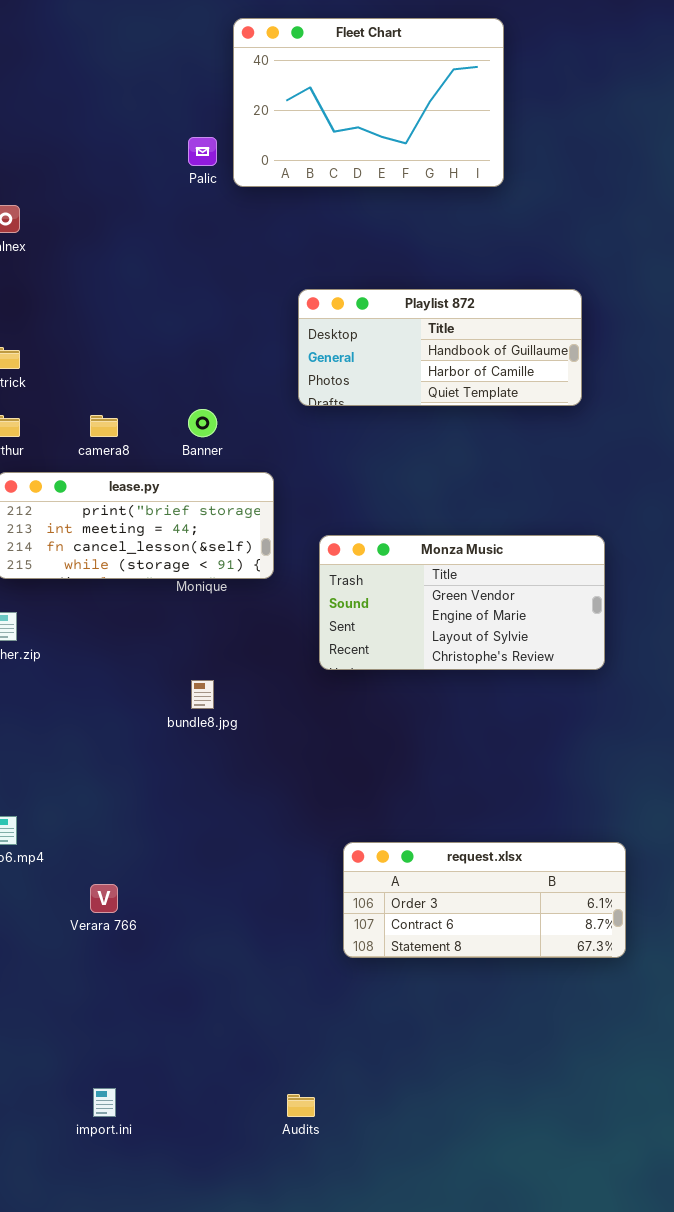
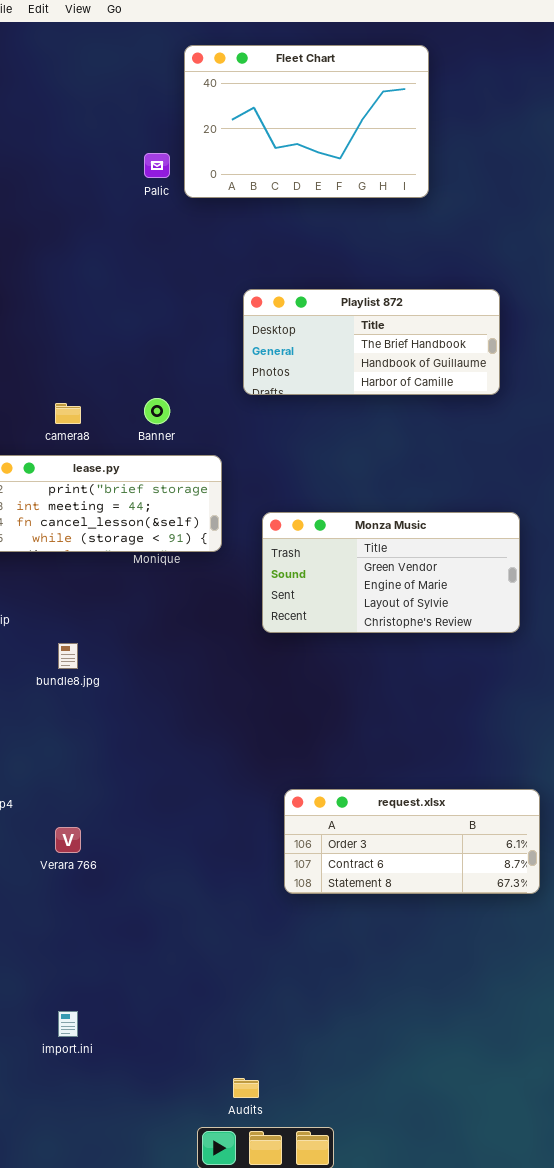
Playlist 872: [298,289,582,406] -> [243,289,500,395], scrolled up 1 row
bundle8.jpg: [191,680,214,709] -> [58,643,78,669], moved
Audits: [287,1094,315,1117] -> [233,1078,259,1098], moved

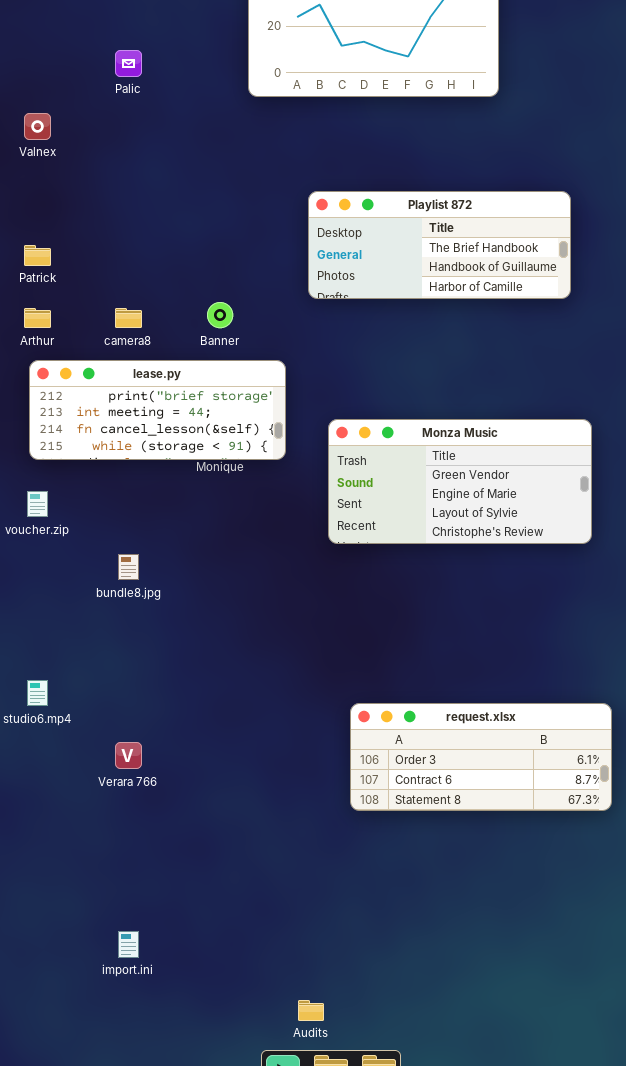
Palic: [144,153,170,178] -> [115,50,142,77], moved

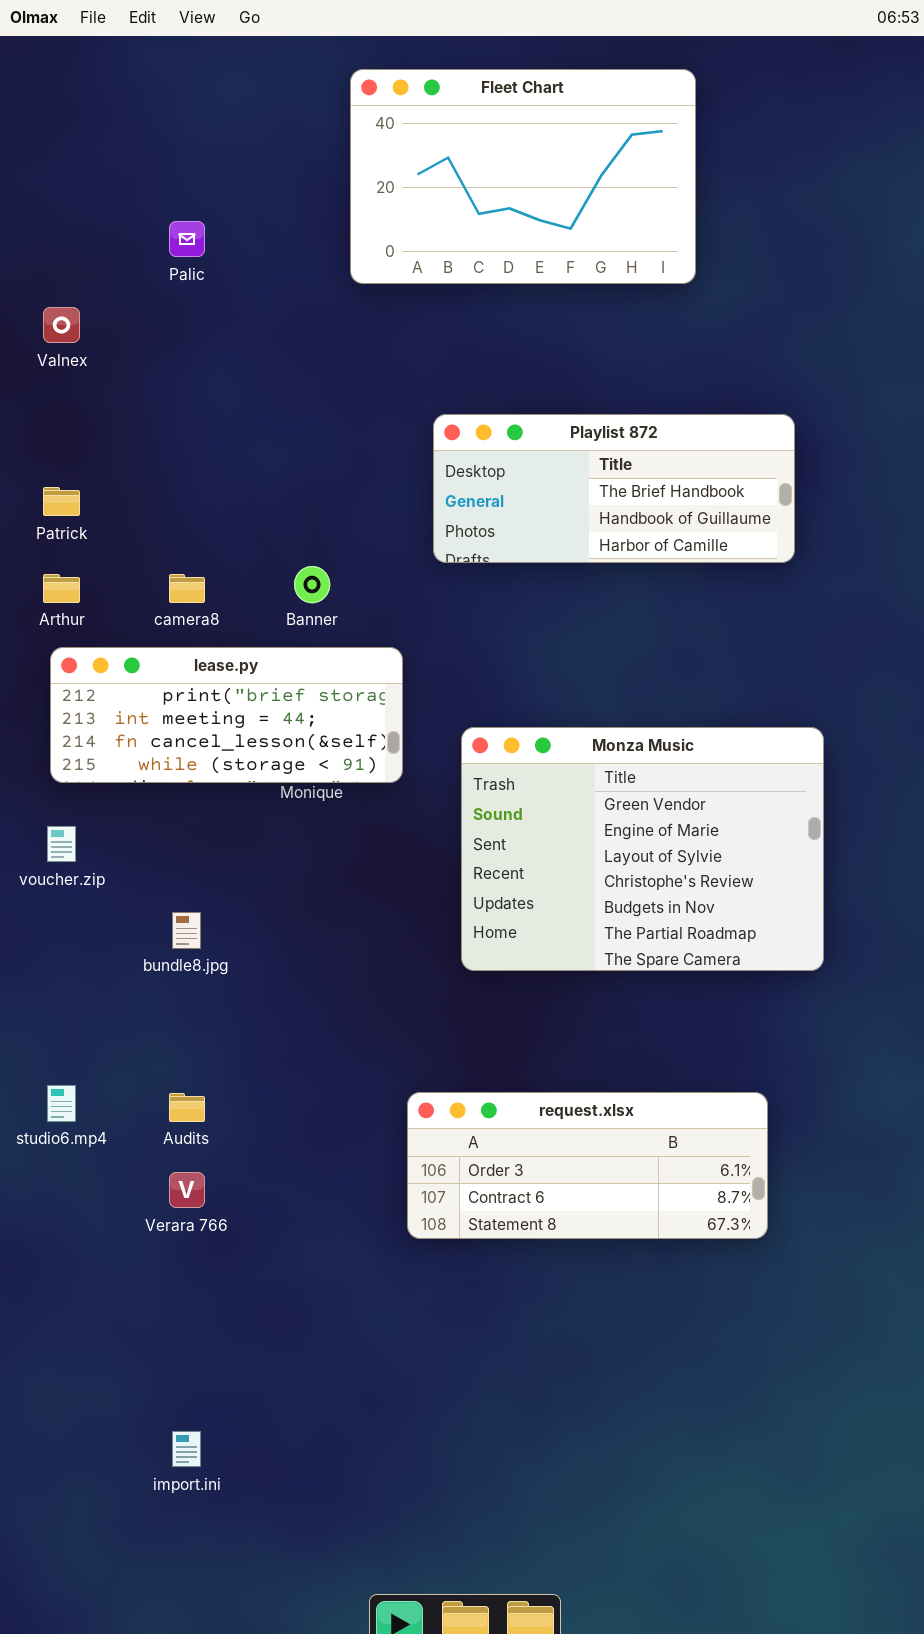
Monza Music: [328,419,592,544] -> [461,727,824,971], resized
request.xlsx: [350,703,612,811] -> [407,1092,768,1239], moved
Audits: [298,1000,324,1021] -> [169,1093,205,1122], moved

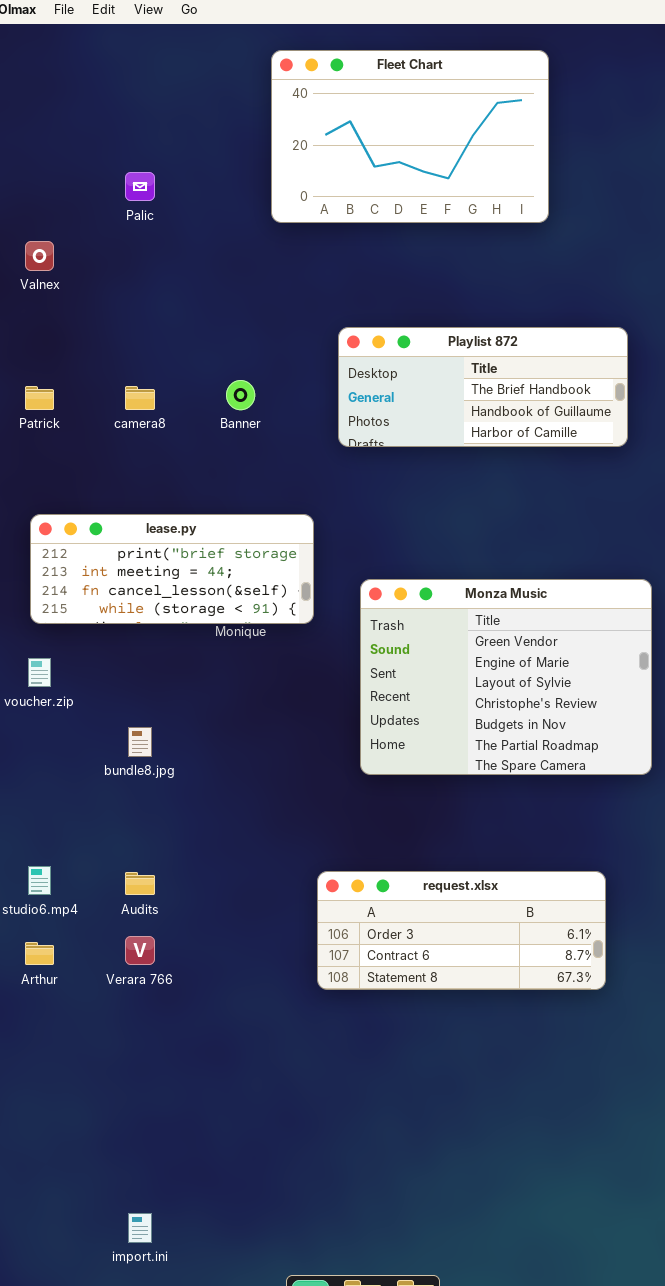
Banner: [294,566,330,603] -> [226,380,255,410], moved
Arthur: [43,574,80,603] -> [25,942,54,965], moved
camera8: [169,574,205,603] -> [125,386,155,410], moved
import.ini: [172,1431,201,1467] -> [128,1213,152,1243], moved

